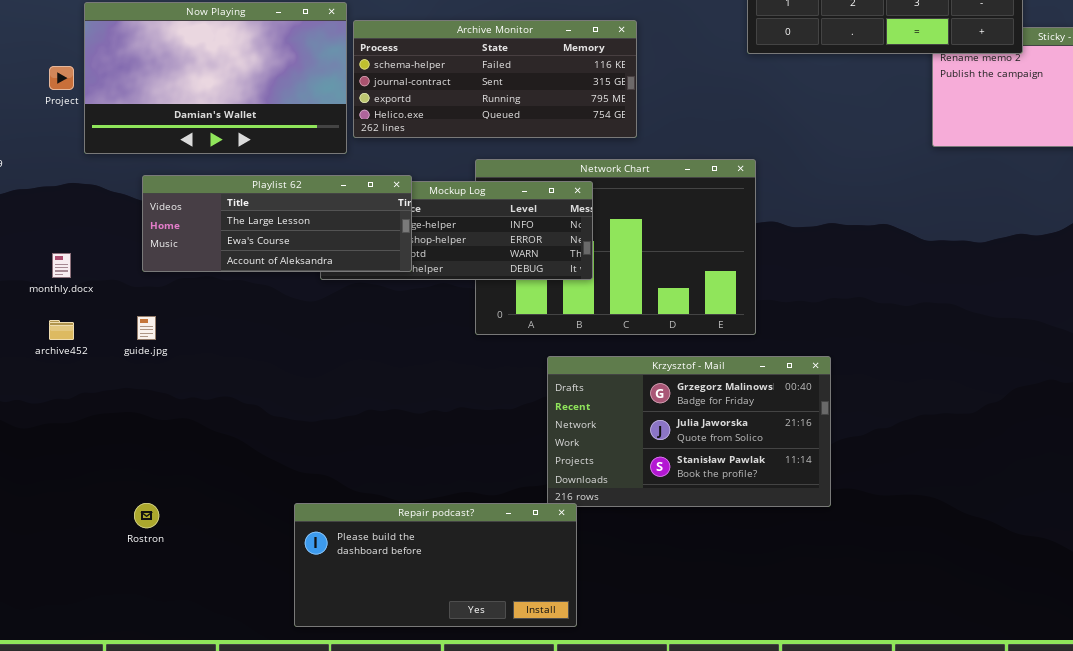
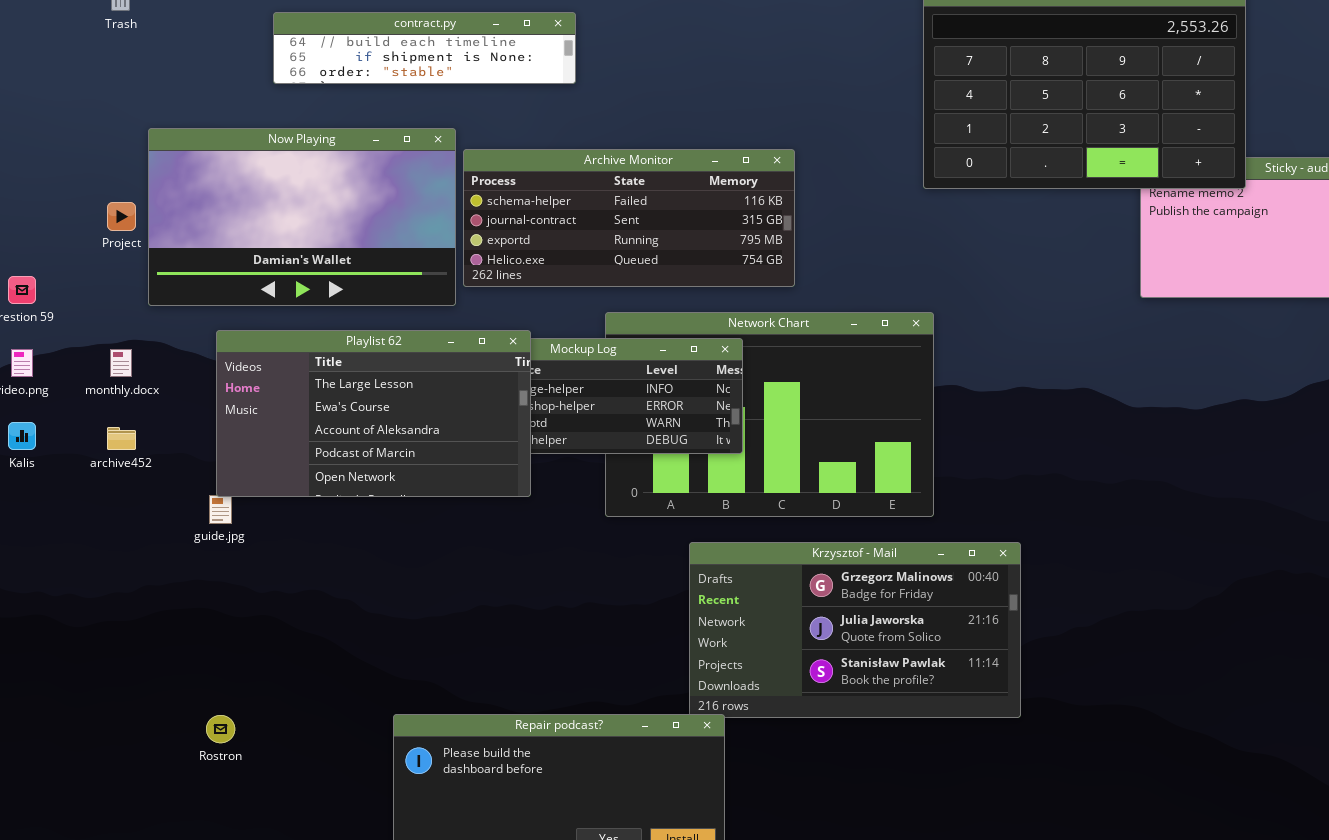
Playlist 62: [142,175,412,272] -> [216,330,531,497], resized
monthly.docx: [52,253,71,278] -> [110,349,132,377], moved
archive452: [49,320,74,340] -> [107,427,136,450], moved

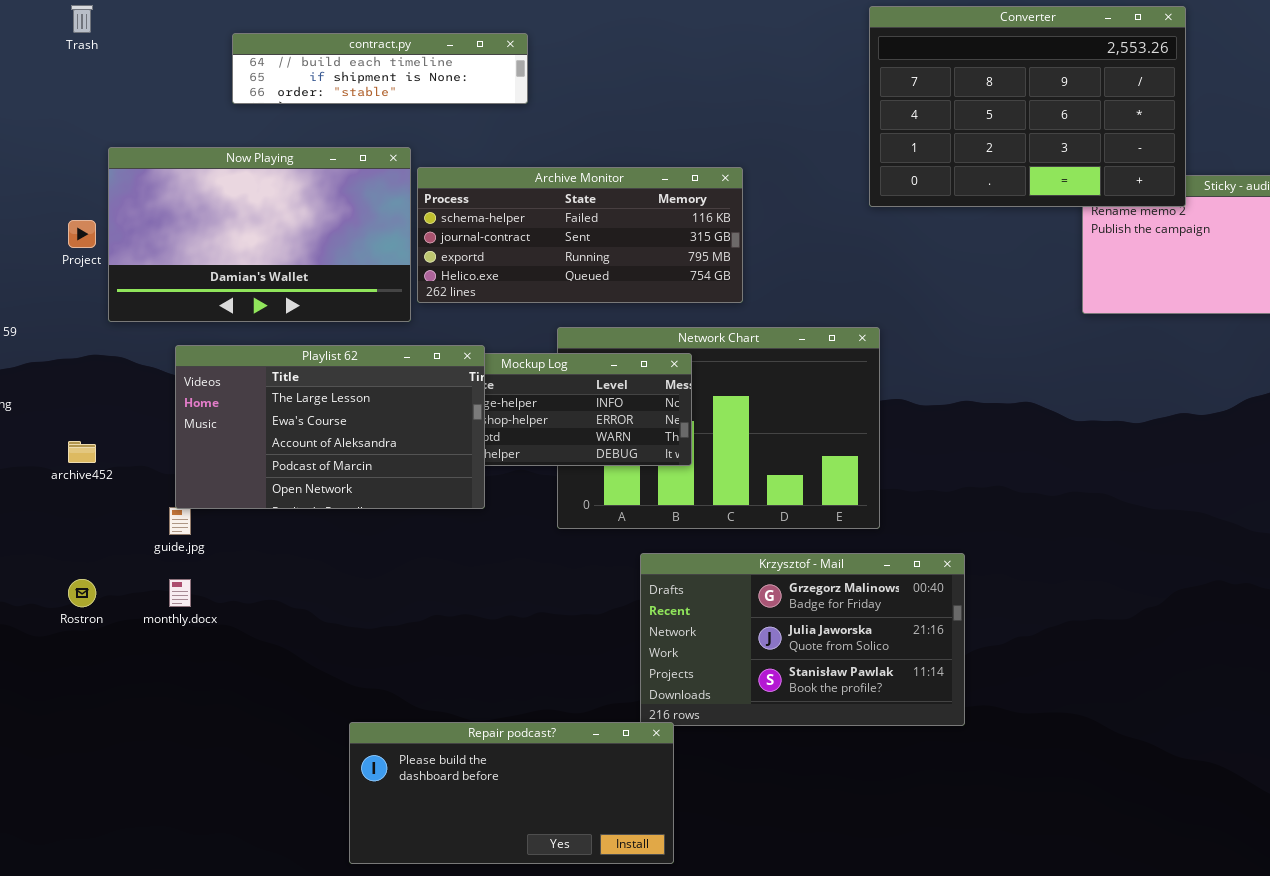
monthly.docx: [110,349,132,377] -> [169,579,191,607], moved
Rostron: [206,715,235,743] -> [68,579,96,607], moved

